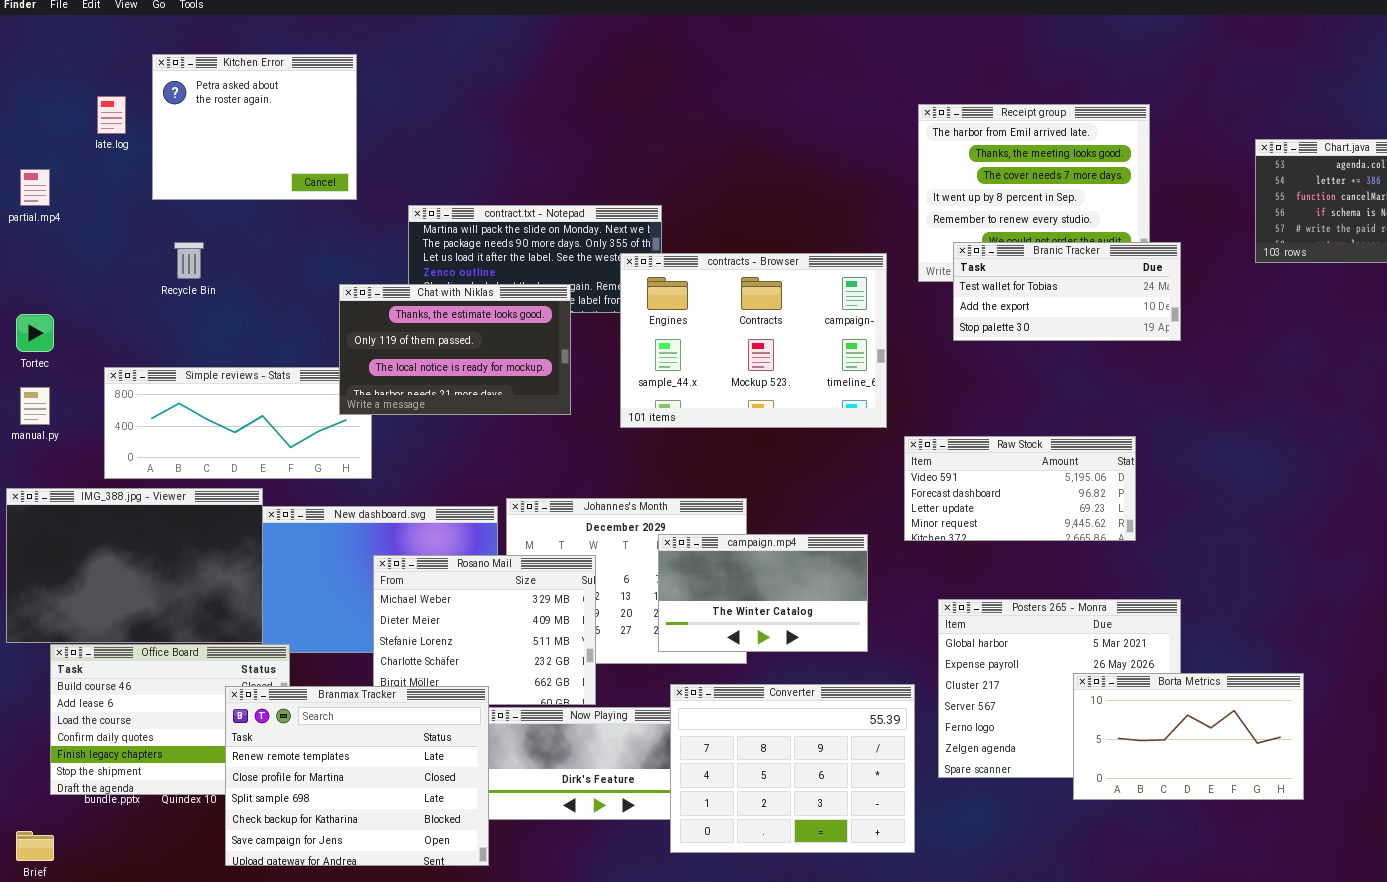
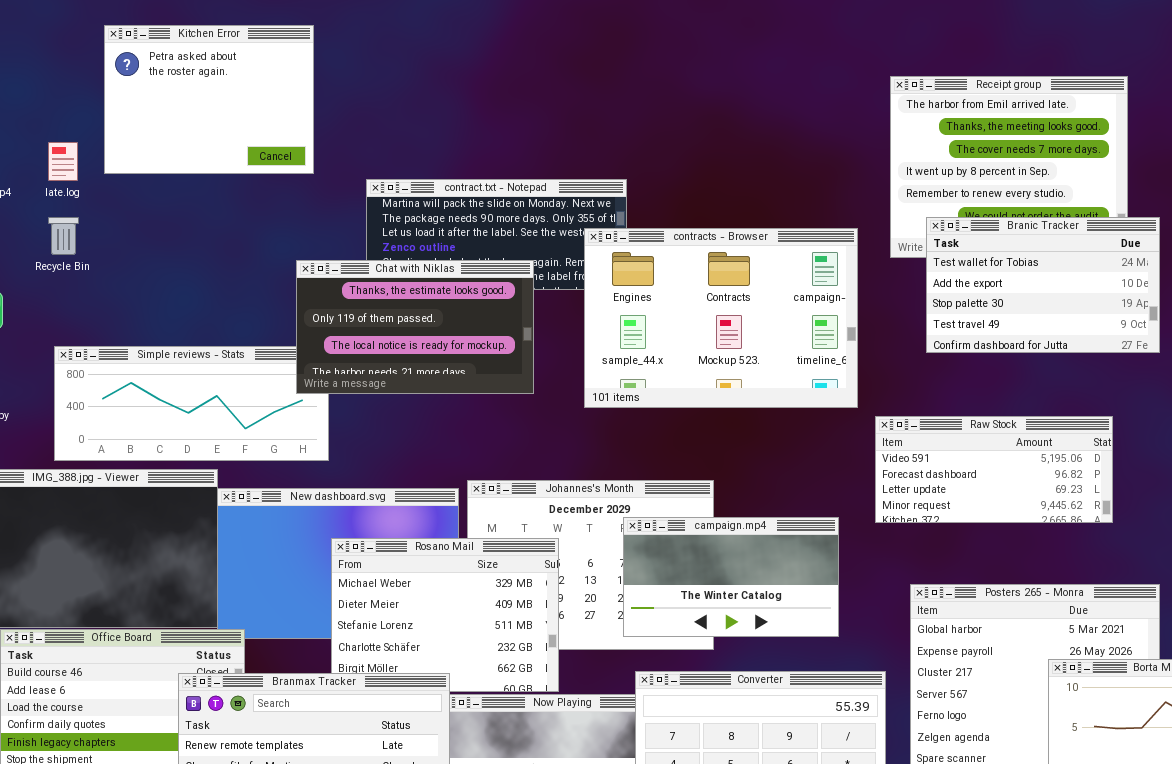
late.log: [97,96,126,134] -> [48,142,78,181], moved
Recycle Bin: [174,242,204,279] -> [48,217,79,255], moved
Branic Tracker: [953,242,1181,341] -> [926,217,1160,353], resized

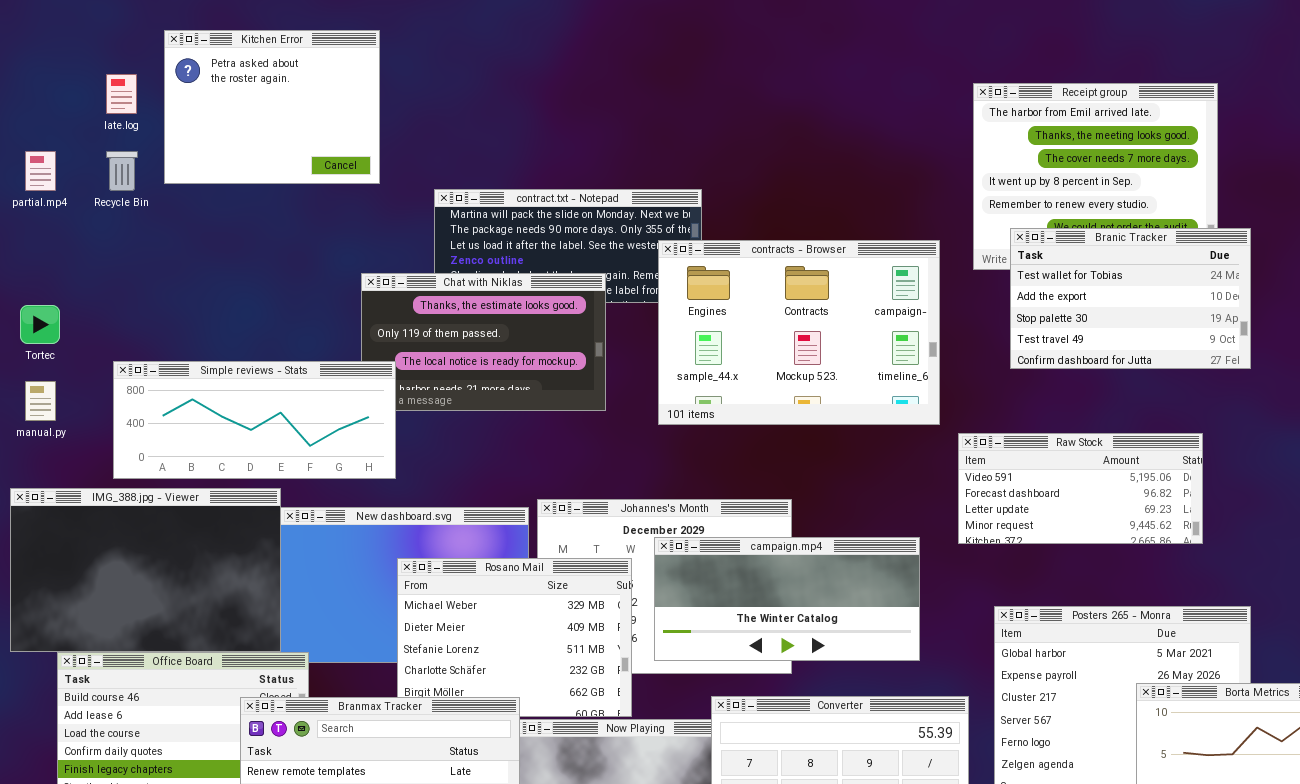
late.log: [48,142,78,181] -> [106,74,137,114], moved
Recycle Bin: [48,217,79,255] -> [106,151,138,191], moved
Simple reviews - Stats: [54,346,329,461] -> [113,361,396,479], raised
campaign.mp4: [623,517,839,637] -> [654,537,920,661], resized

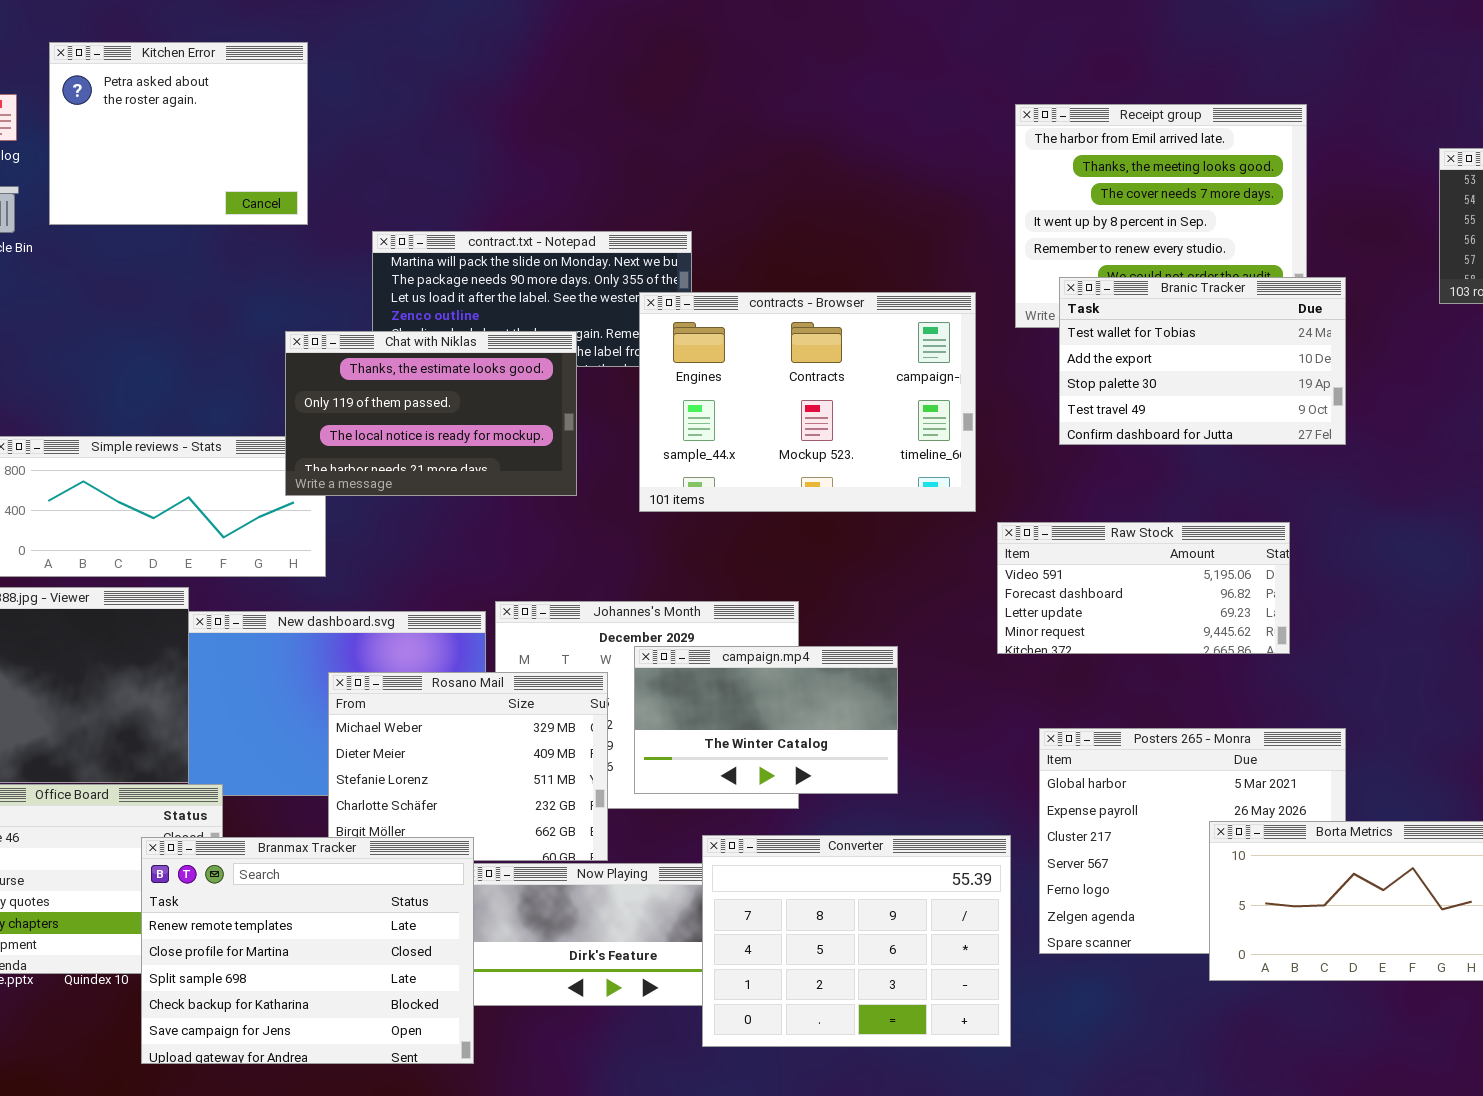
Chat with Niklas: [361,273,606,411] -> [285,331,577,496], raised
campaign.mp4: [654,537,920,661] -> [634,646,898,794], resized

